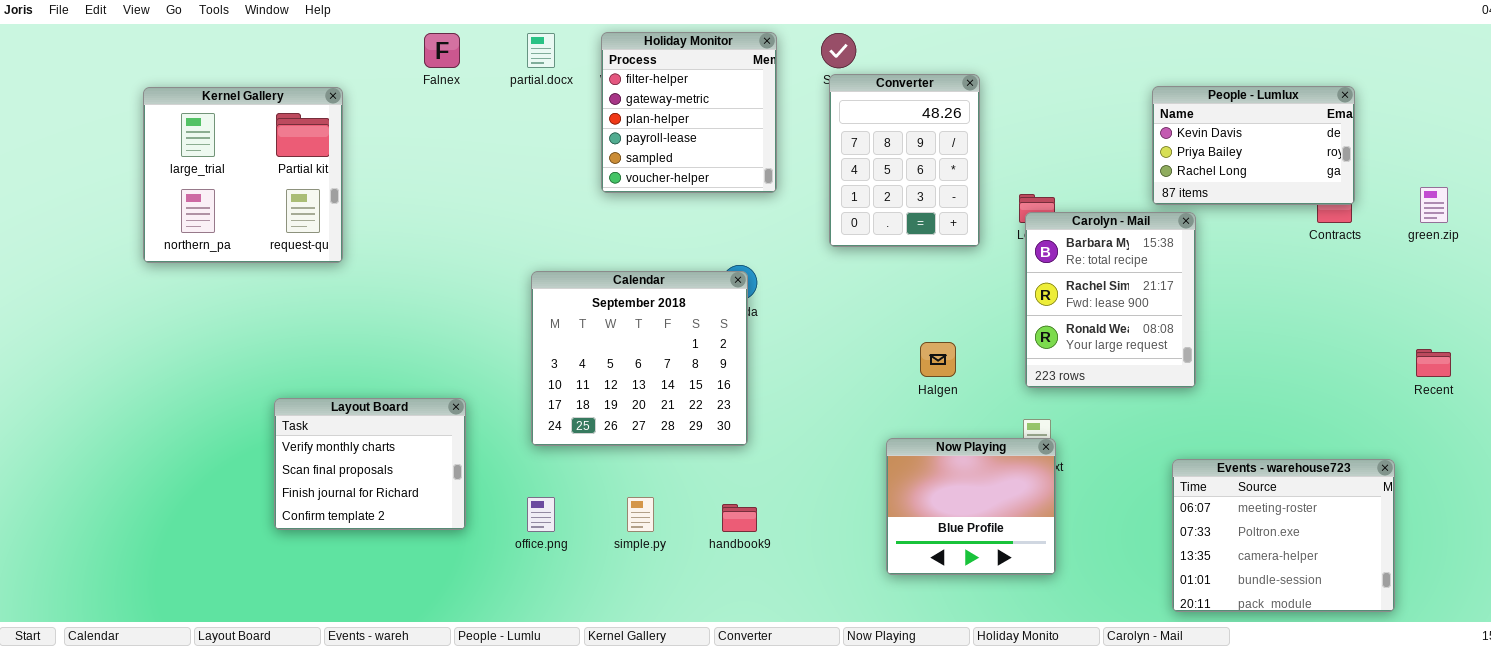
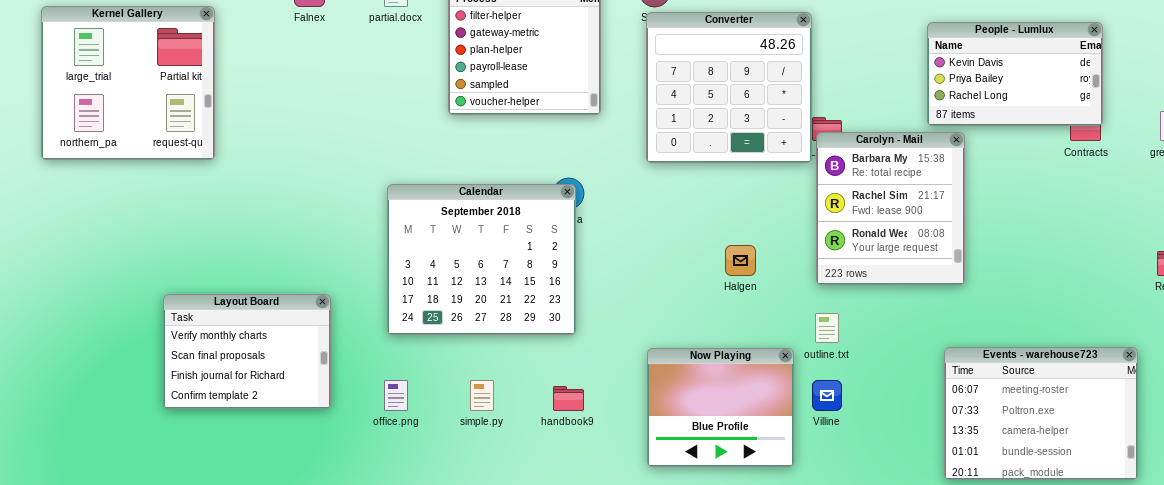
Converter: [829,74,980,247] -> [646,12,812,163], resized
Kernel Gallery: [143,87,343,263] -> [41,6,215,160], moved
Now Playing: [886,438,1056,575] -> [647,348,794,467], moved

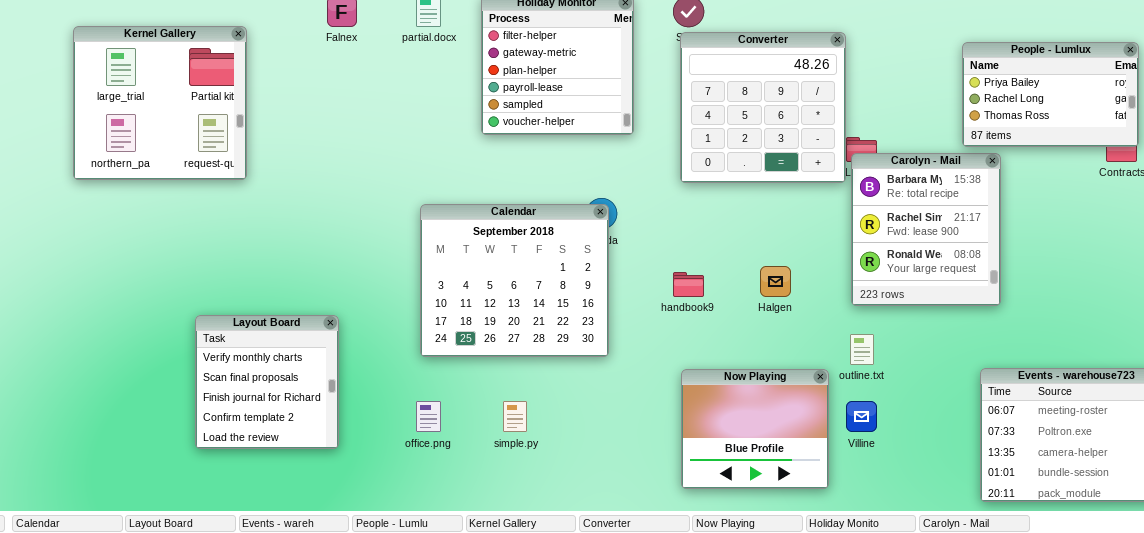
People - Lumlux: [927,22,1103,126] -> [962,42,1139,147], scrolled down 1 row
Layout Board: [163,294,331,409] -> [195,315,339,449], resized
handbook9: [553,386,584,411] -> [673,272,704,297], moved

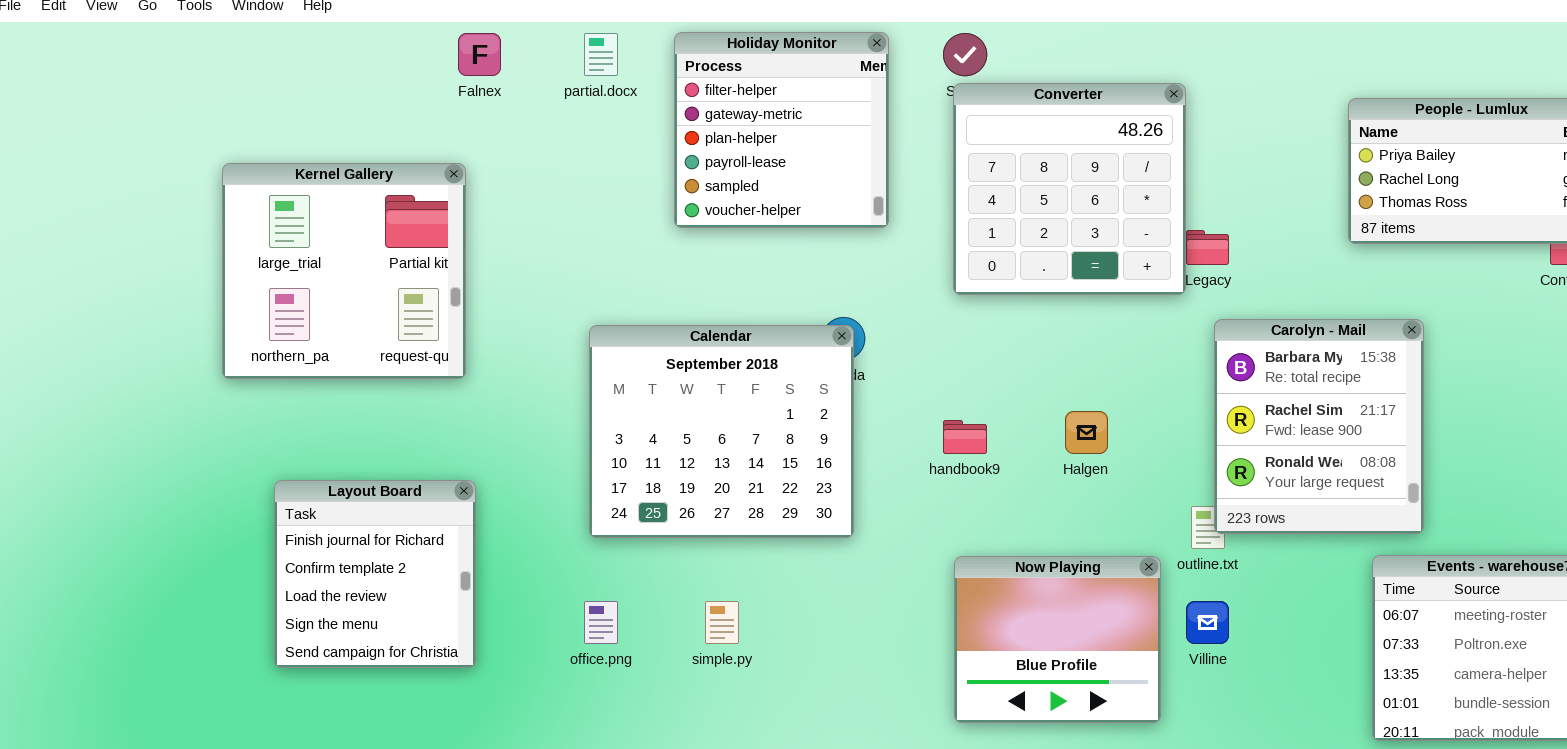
Kernel Gallery: [73,26,247,180] -> [222,163,466,379], moved
Carolyn - Mail: [851,153,1001,306] -> [1214,319,1424,534], moved
Layout Board: [195,315,339,449] -> [274,480,476,668], scrolled down 2 rows

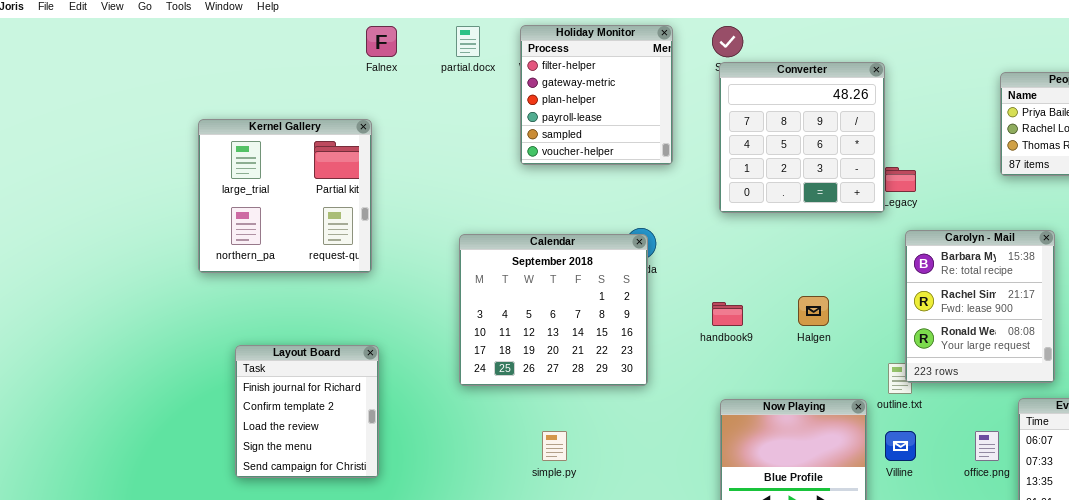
office.png: [584,601,618,644] -> [975,431,999,461], moved

